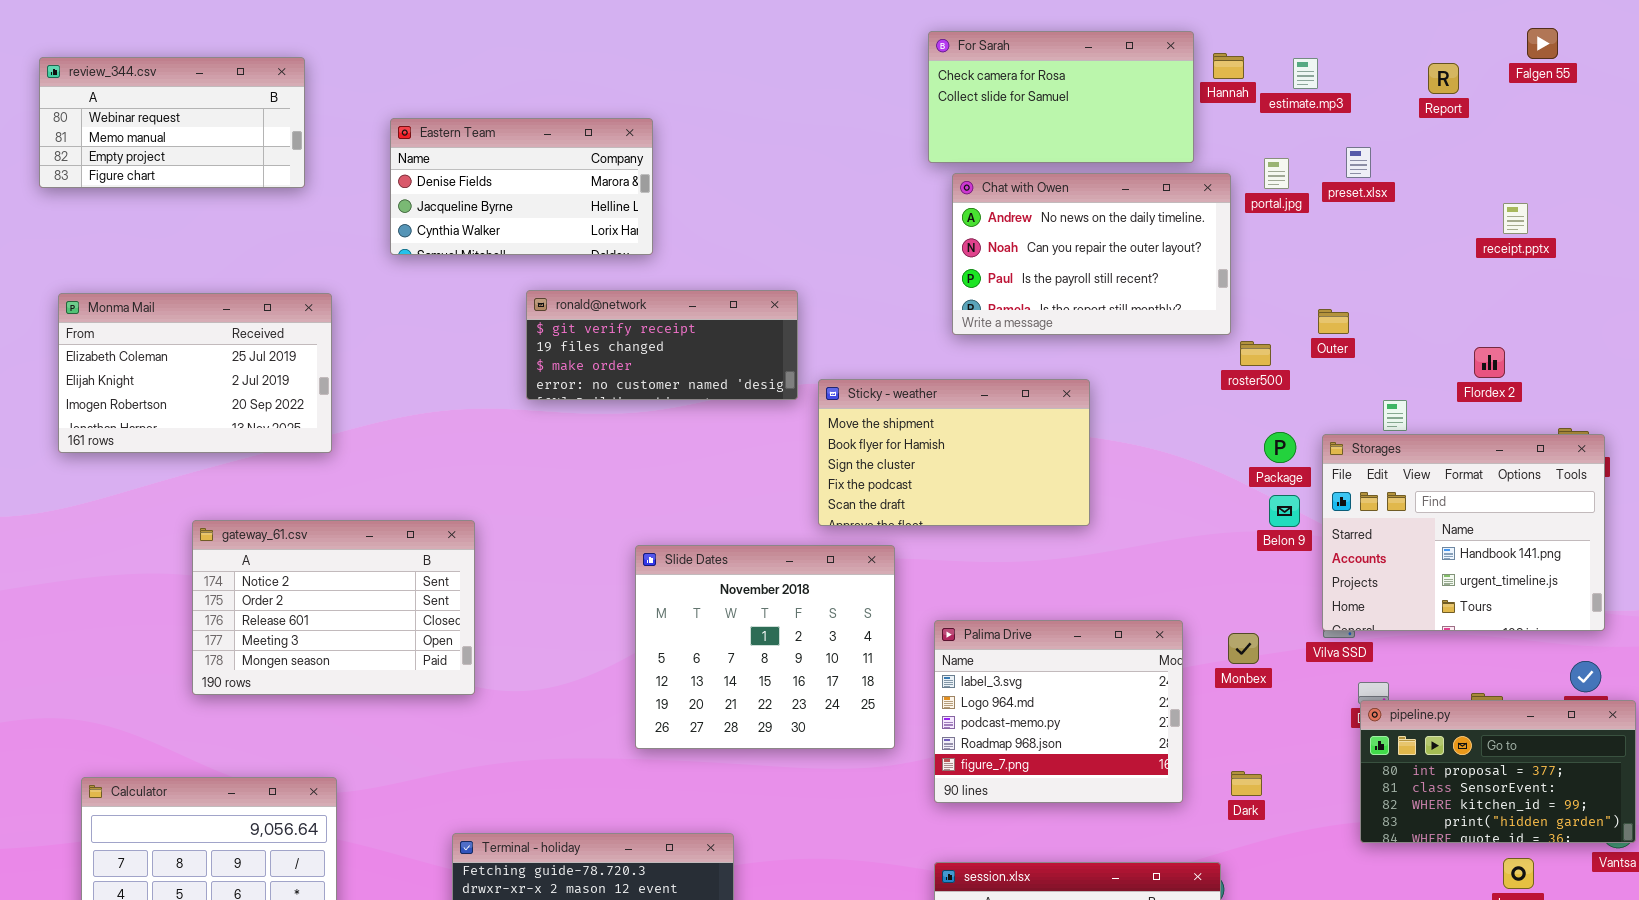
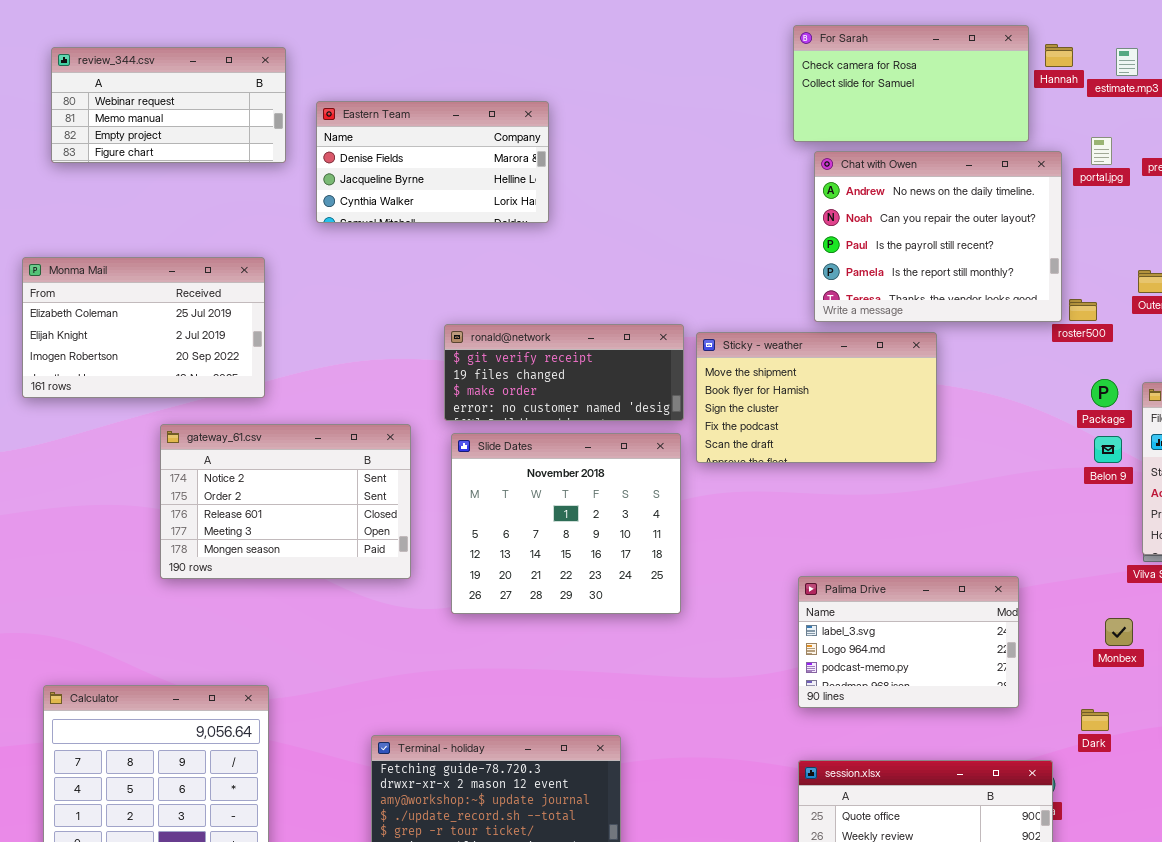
review_344.csv: [39,57,305,188] -> [51,47,286,163], moved
Chat with Owen: [952,173,1231,335] -> [814,151,1062,322], resized
ronald@network: [526,290,798,400] -> [444,324,684,421], moved
gateway_61.csv: [192,520,475,695] -> [160,424,411,579], moved
Slide Dates: [635,545,895,749] -> [451,433,681,614], moved
Palima Drive: [934,620,1183,803] -> [798,576,1019,708], resized
Monbex: [1228,633,1259,664] -> [1105,618,1133,646], moved
Dark: [1231,771,1262,796] -> [1081,709,1109,731], moved

